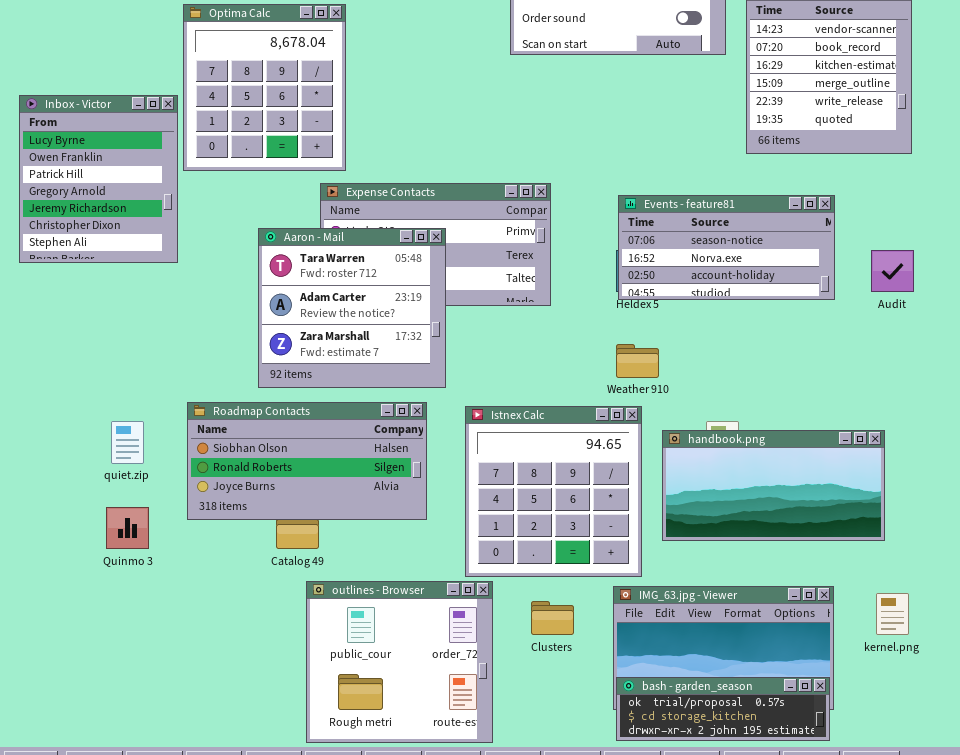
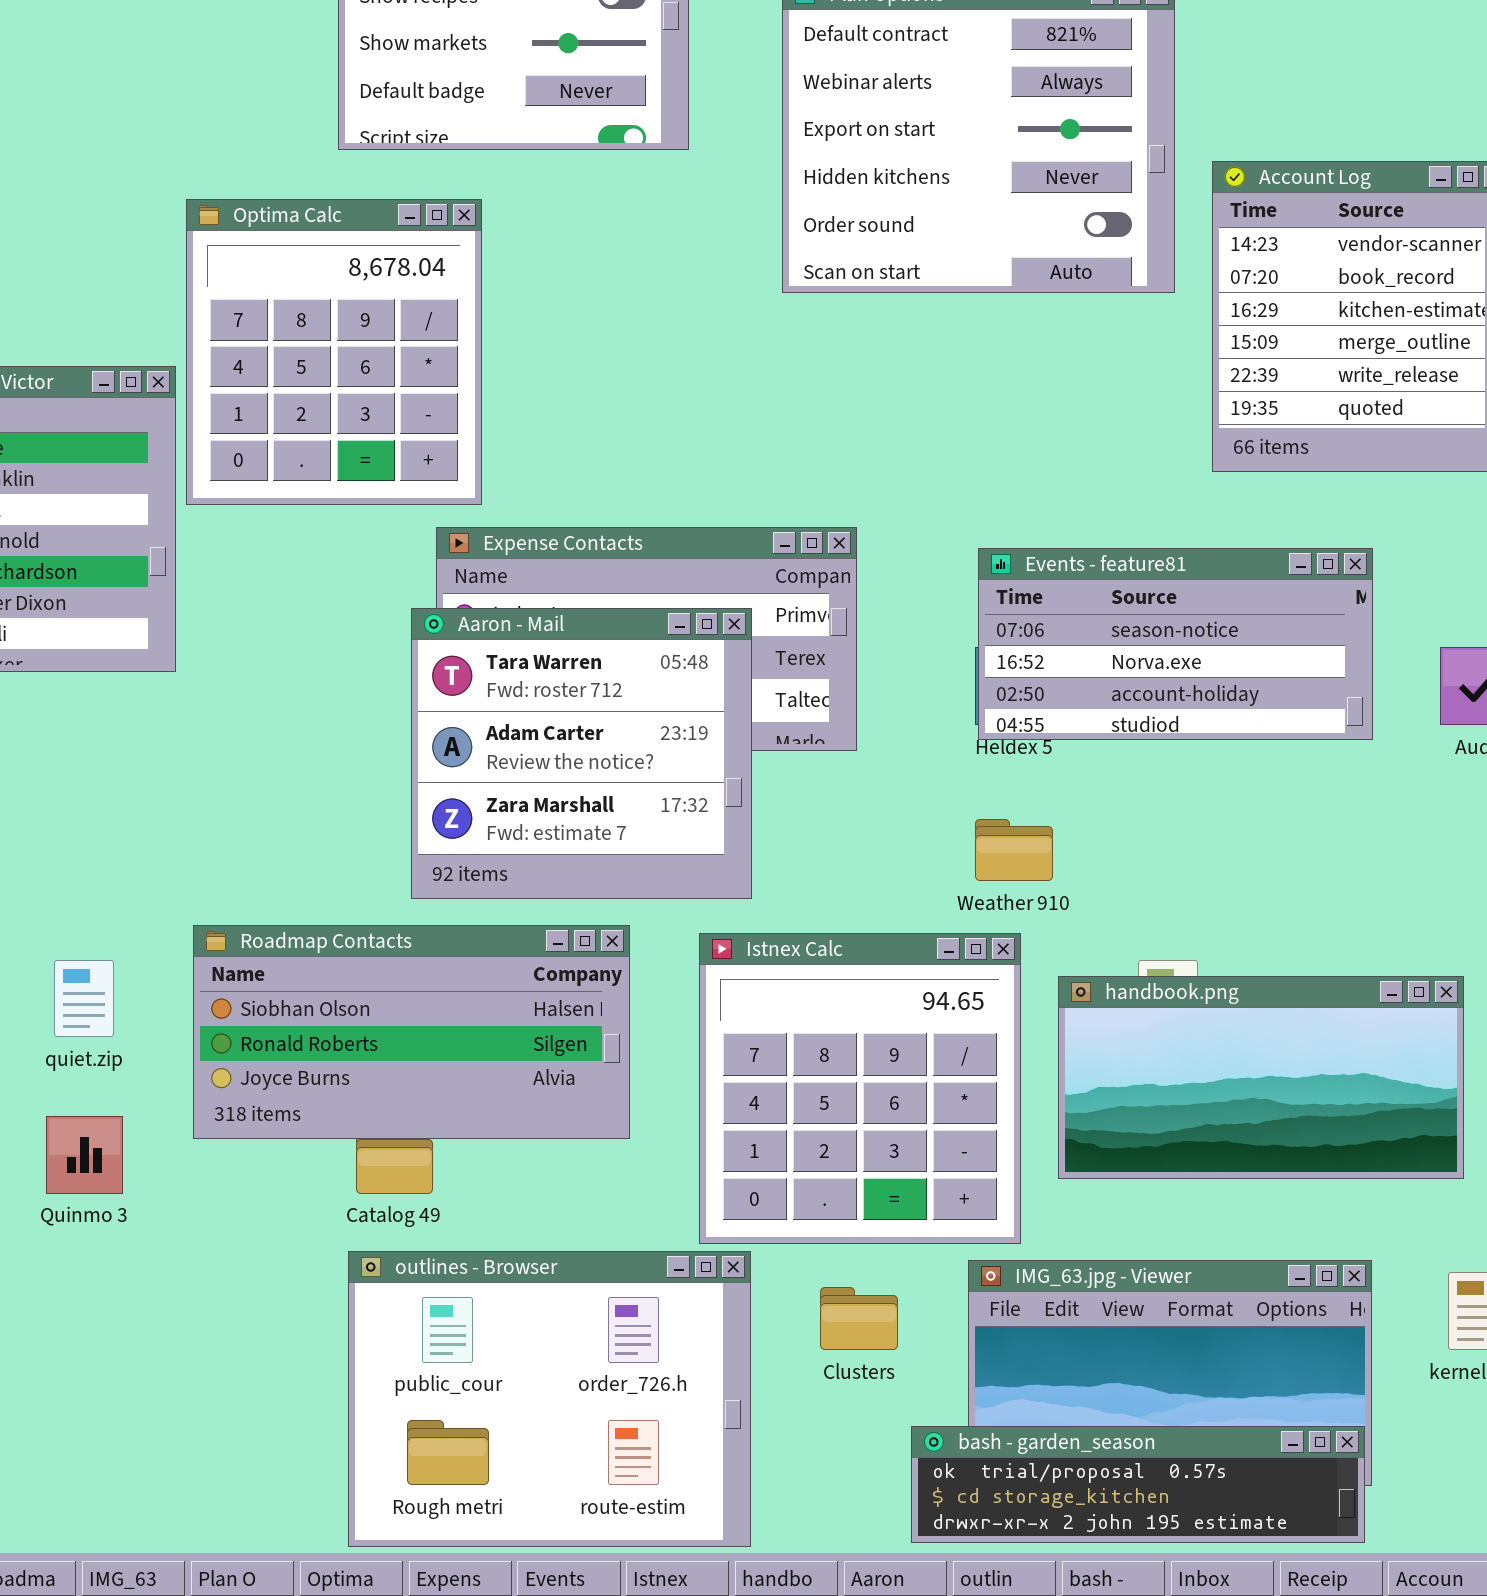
Aaron - Mail: [258,228,446,388] -> [411,608,752,899], moved
outlines - Browser: [306,581,493,743] -> [348,1251,751,1547], resized
bash - garden_season: [616,677,830,741] -> [911,1426,1365,1543], resized

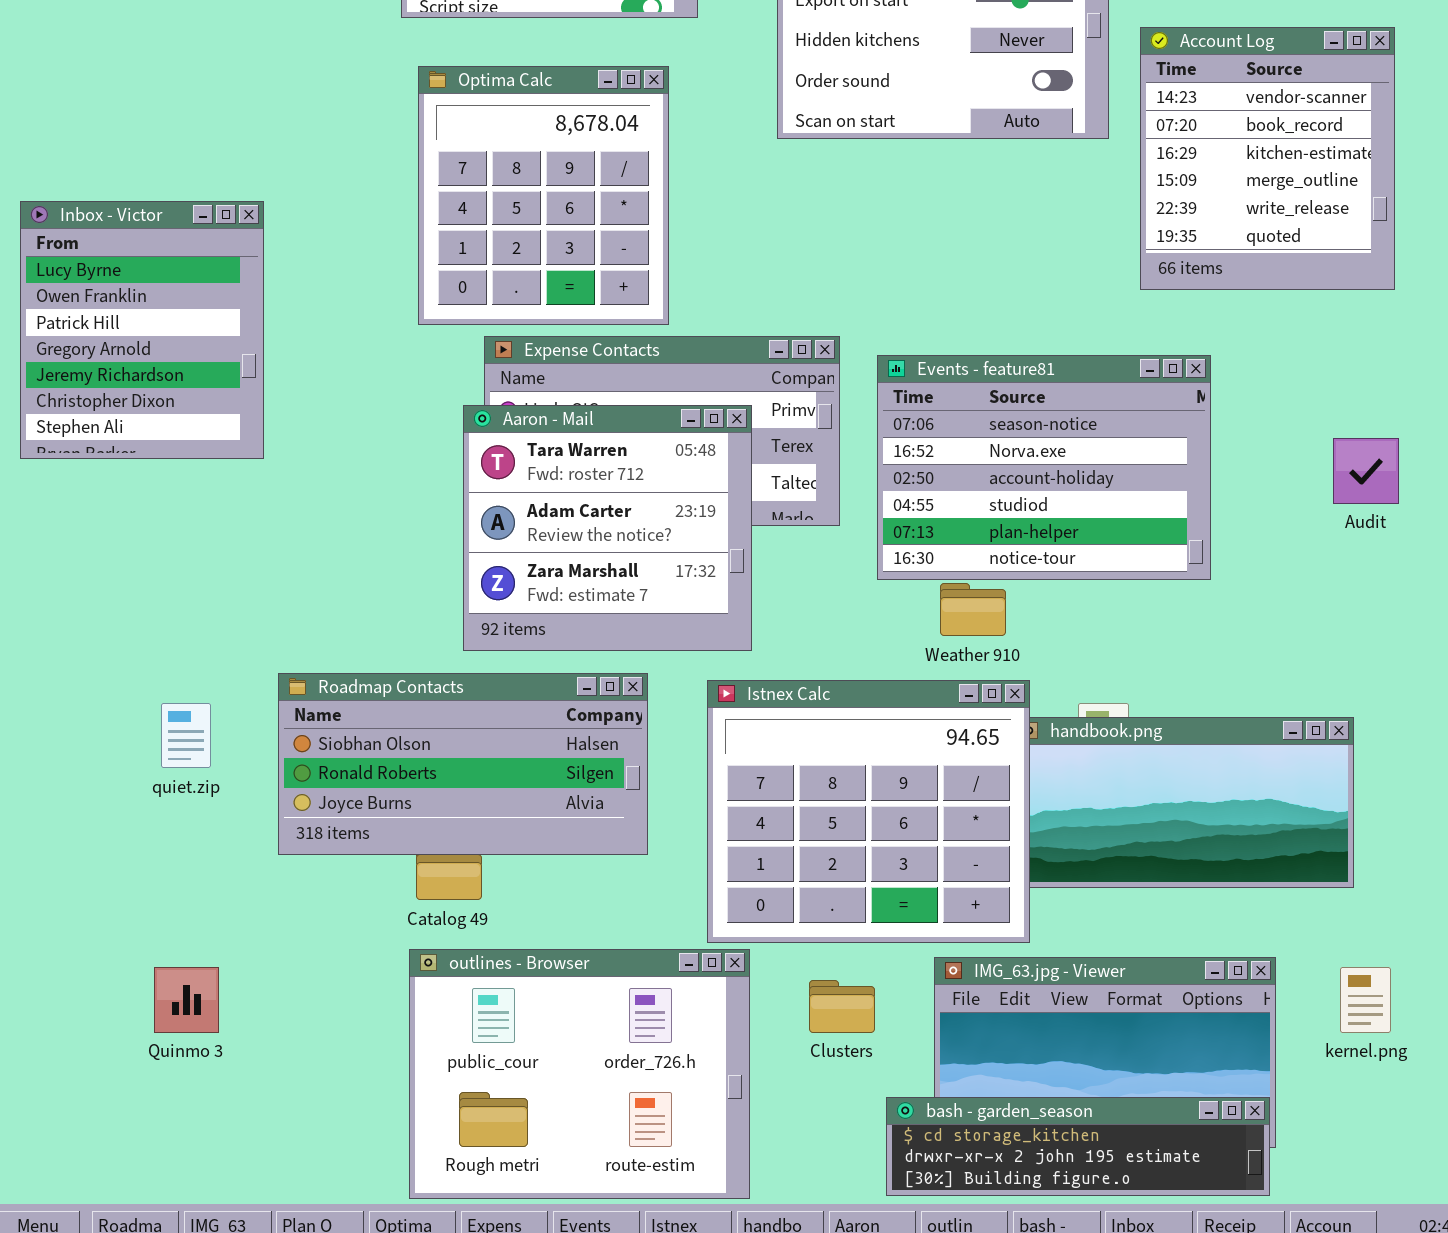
Optima Calc: [186,199,482,505] -> [418,66,669,325], moved
Events - feature81: [978,548,1373,740] -> [877,355,1211,580], moved, resized
Istnex Calc: [699,933,1021,1244] -> [707,680,1030,943], resized
Quinmo 3: [46,1116,123,1194] -> [154,967,219,1033], moved
bash - garden_season: [911,1426,1365,1543] -> [886,1097,1270,1196], scrolled down 1 row

